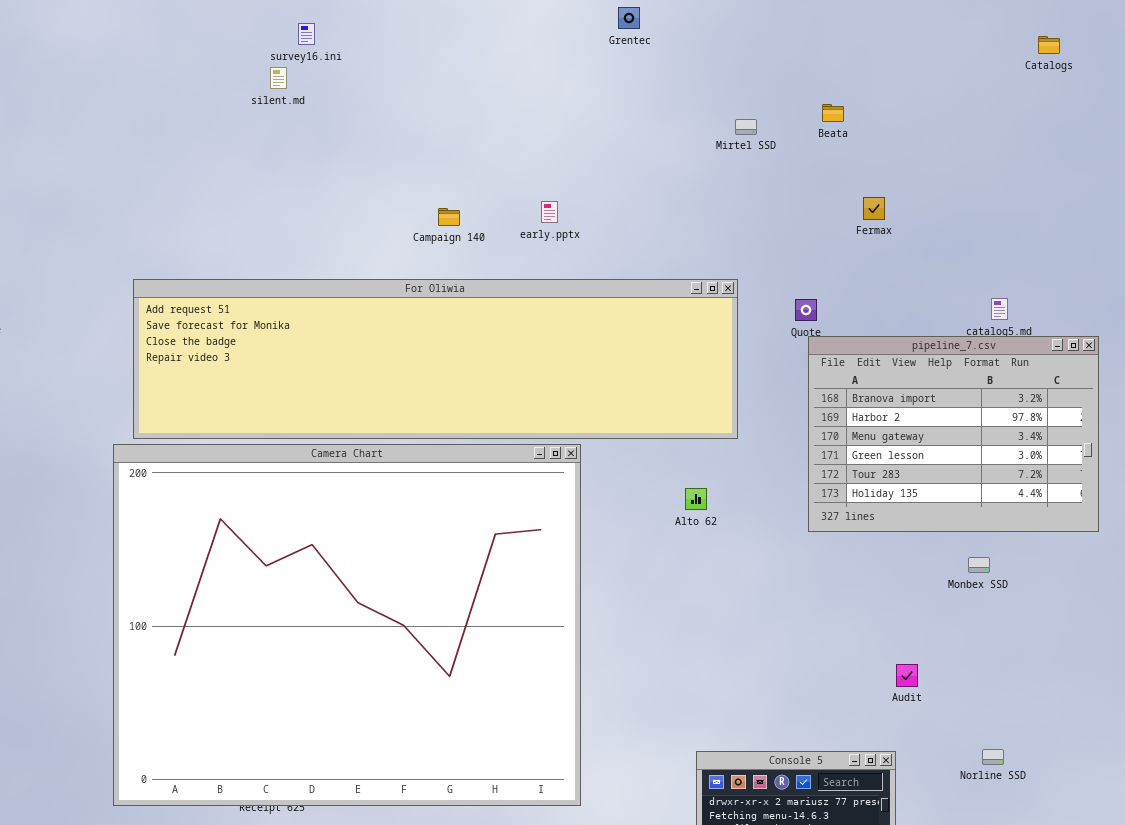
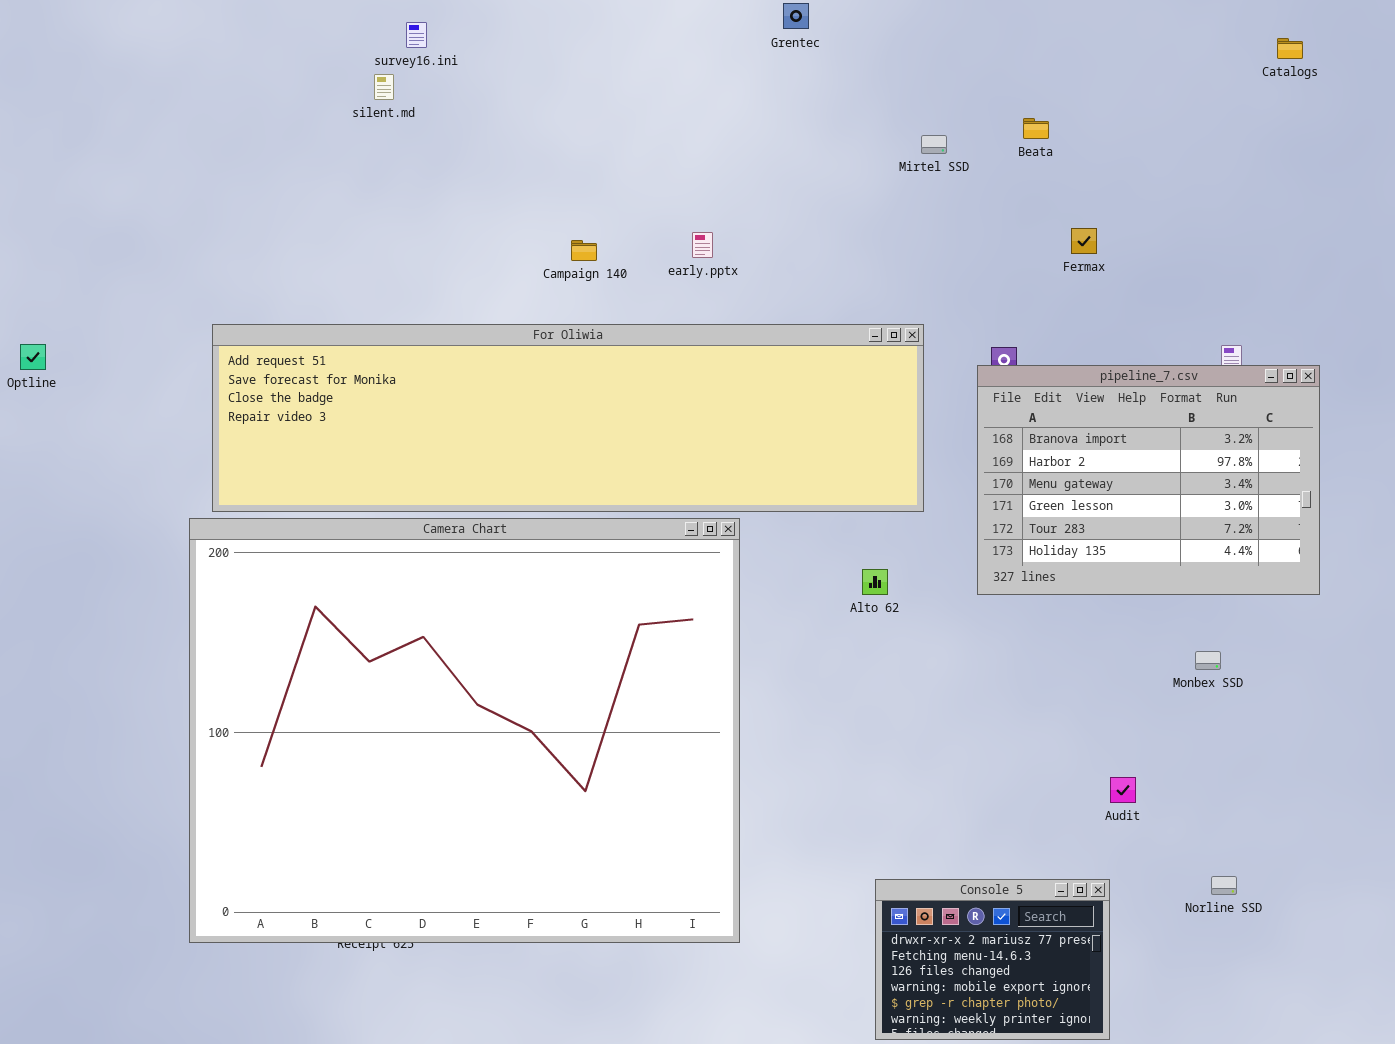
pipeline_7.csv: [808,336,1099,532] -> [977,365,1320,595], moved

